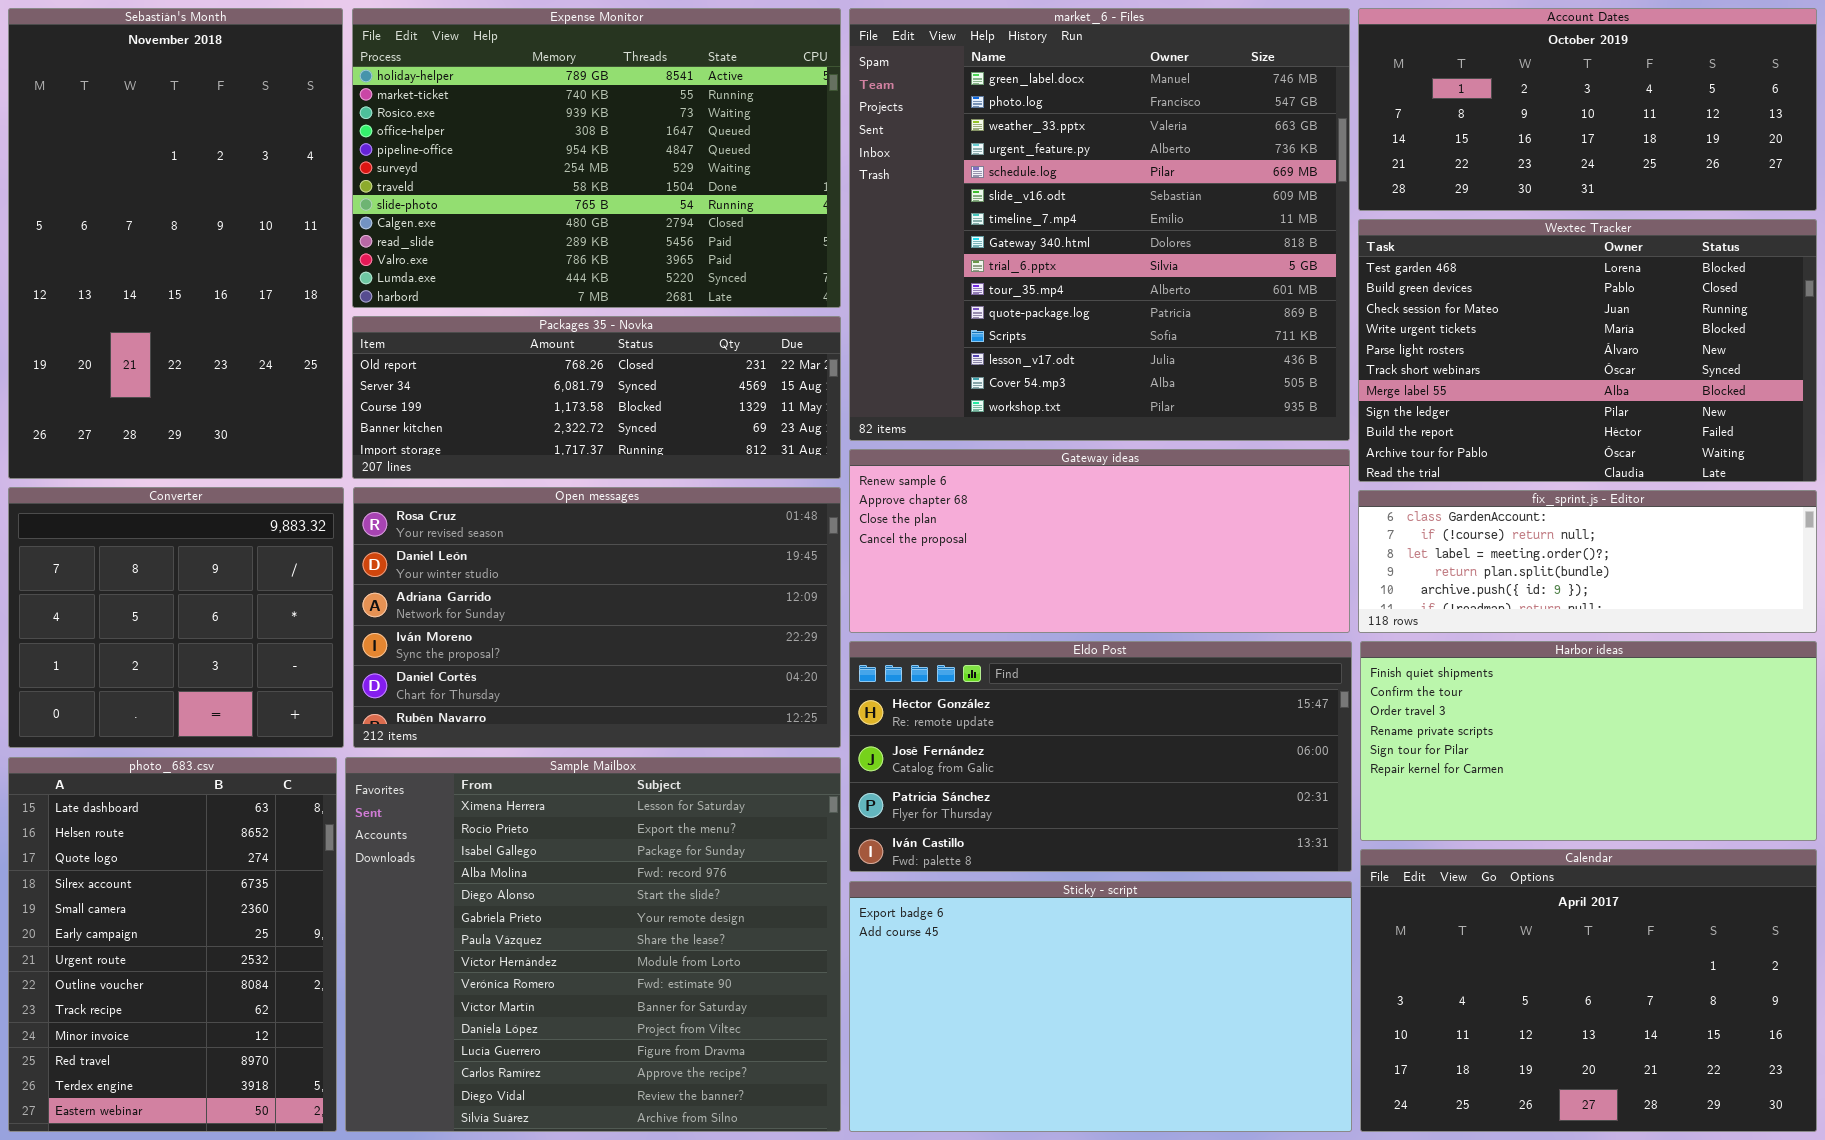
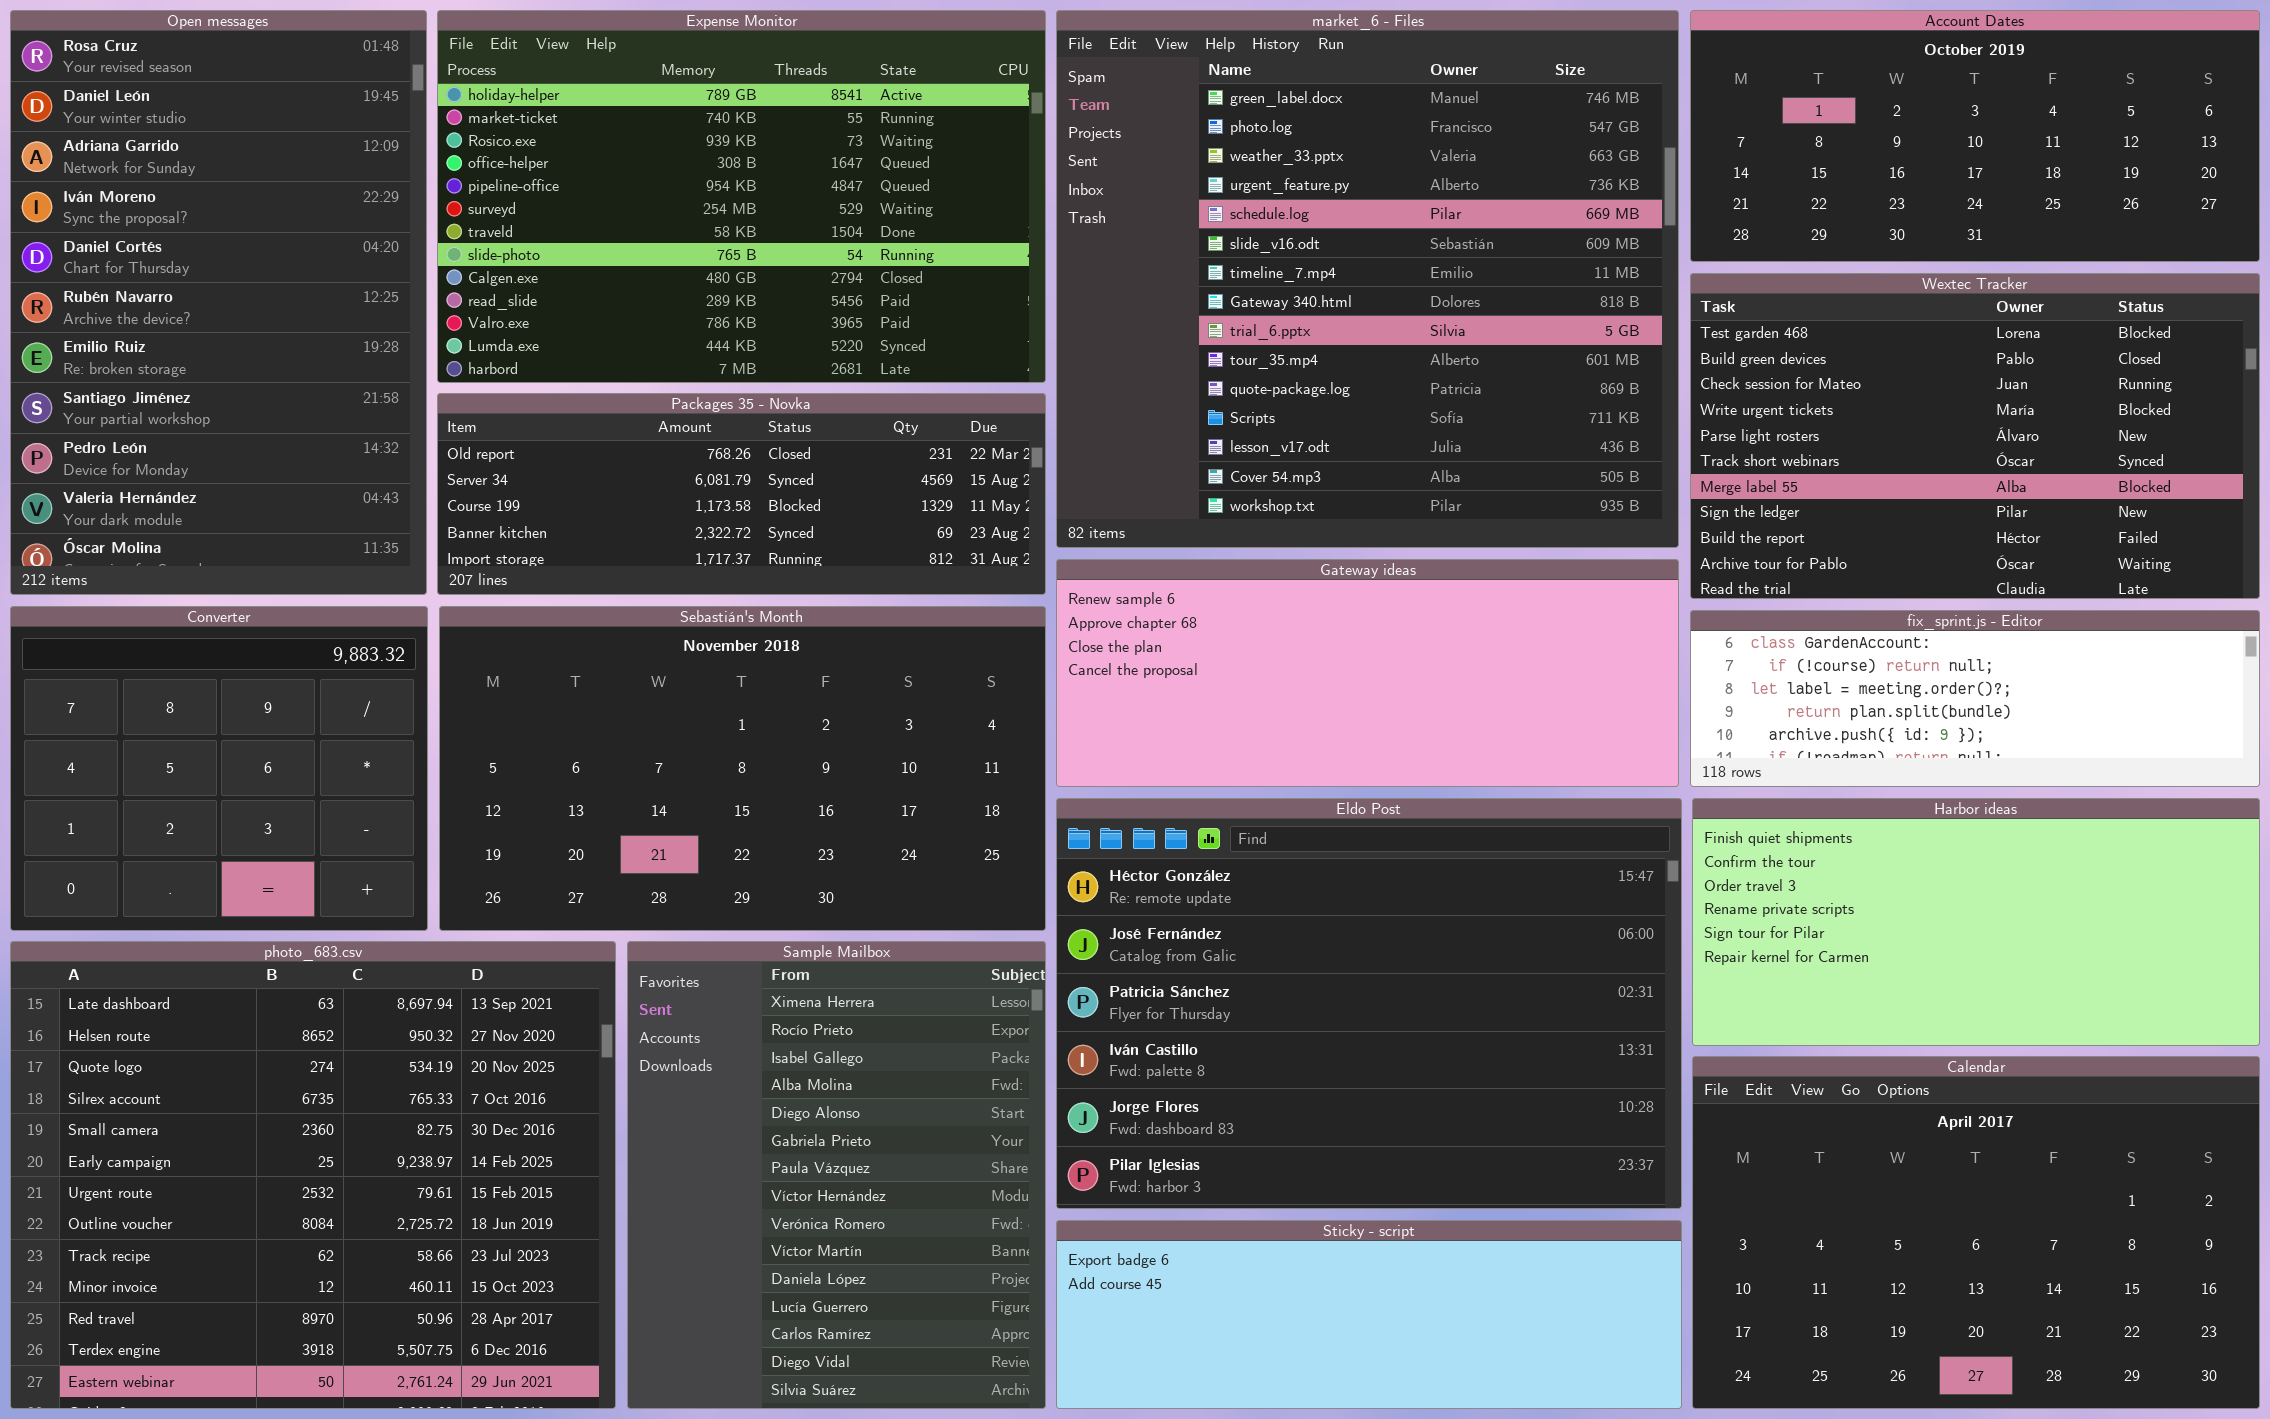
Sebastián's Month: [8,8,343,479] -> [439,606,1046,931], moved, resized
Open messages: [353,487,841,748] -> [10,10,427,595], moved, resized
Eldo Post: [849,641,1352,872] -> [1056,798,1682,1209], resized
photo_683.csv: [8,757,337,1132] -> [10,941,616,1409], resized
Sample Mailbox: [345,757,841,1132] -> [627,941,1046,1409], resized
Sticky - script: [849,881,1352,1132] -> [1056,1220,1682,1409], resized

